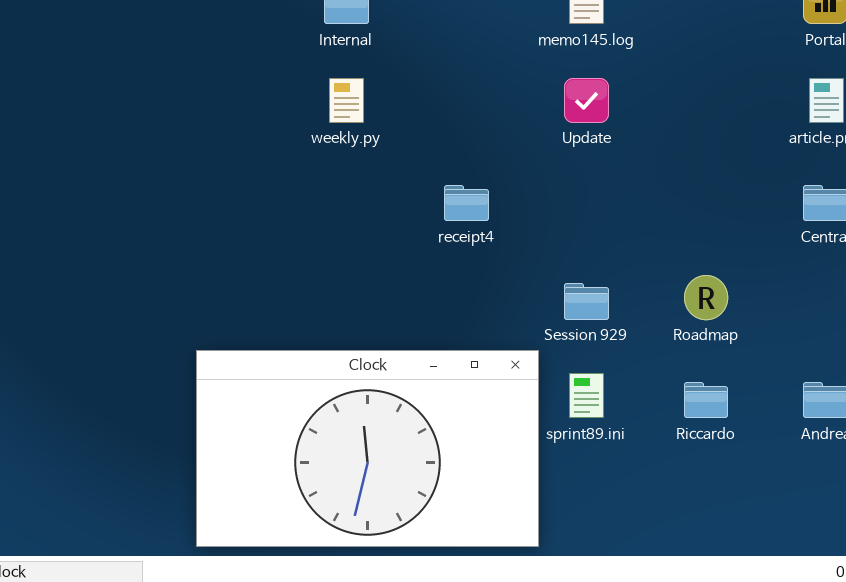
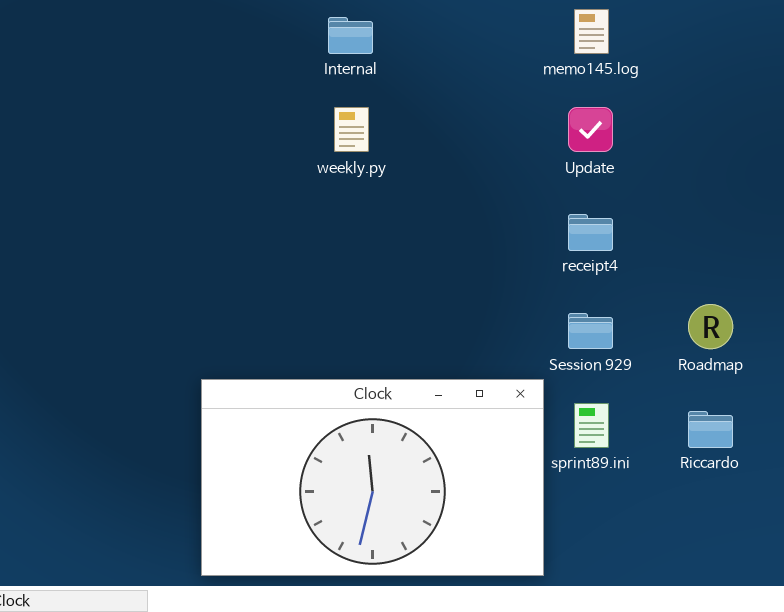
receipt4: [444,185,489,221] -> [568,214,613,251], moved

